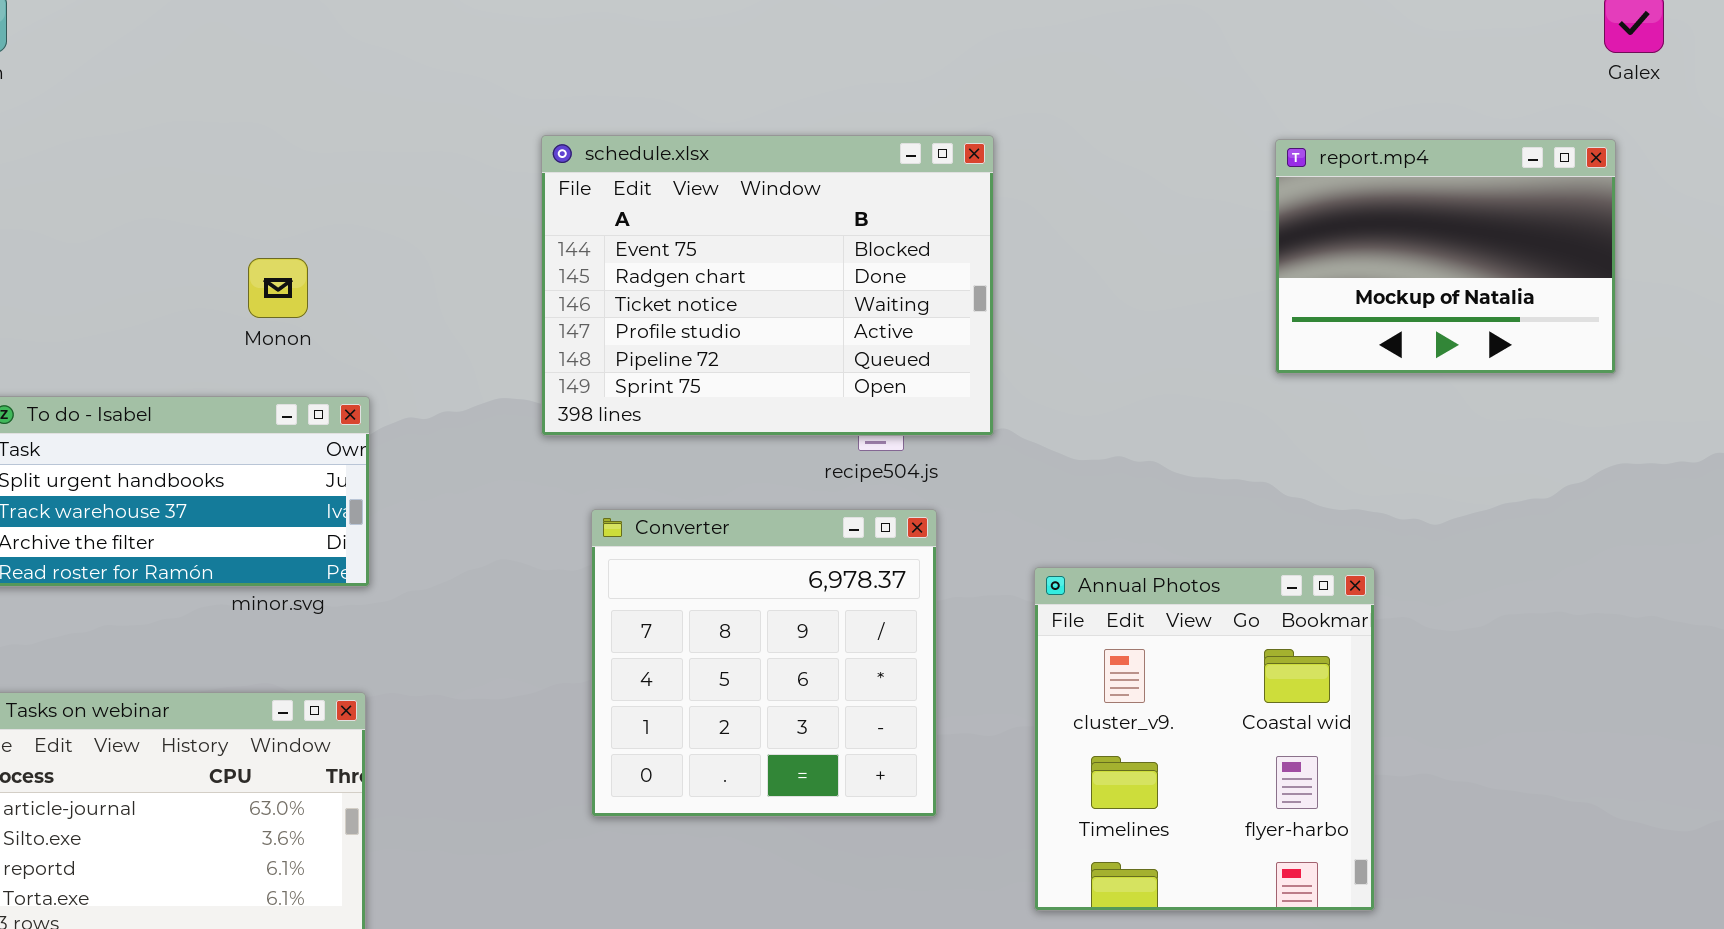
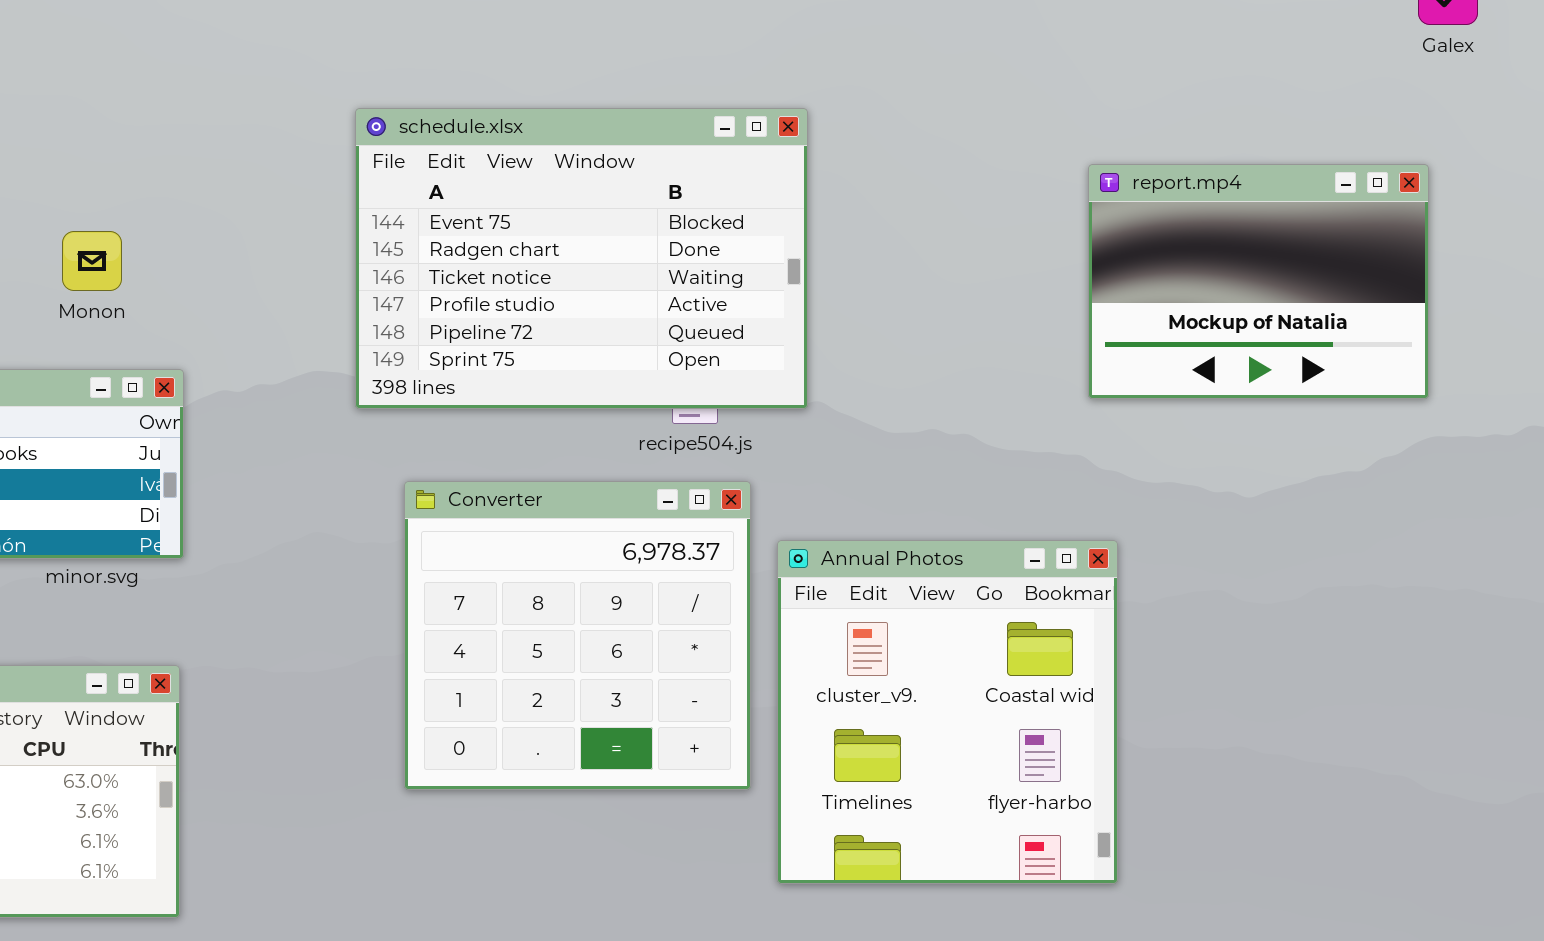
report.mp4: [1275,139,1616,374] -> [1088,164,1429,399], moved
Annual Photos: [1034,567,1375,911] -> [777,540,1118,884], moved

